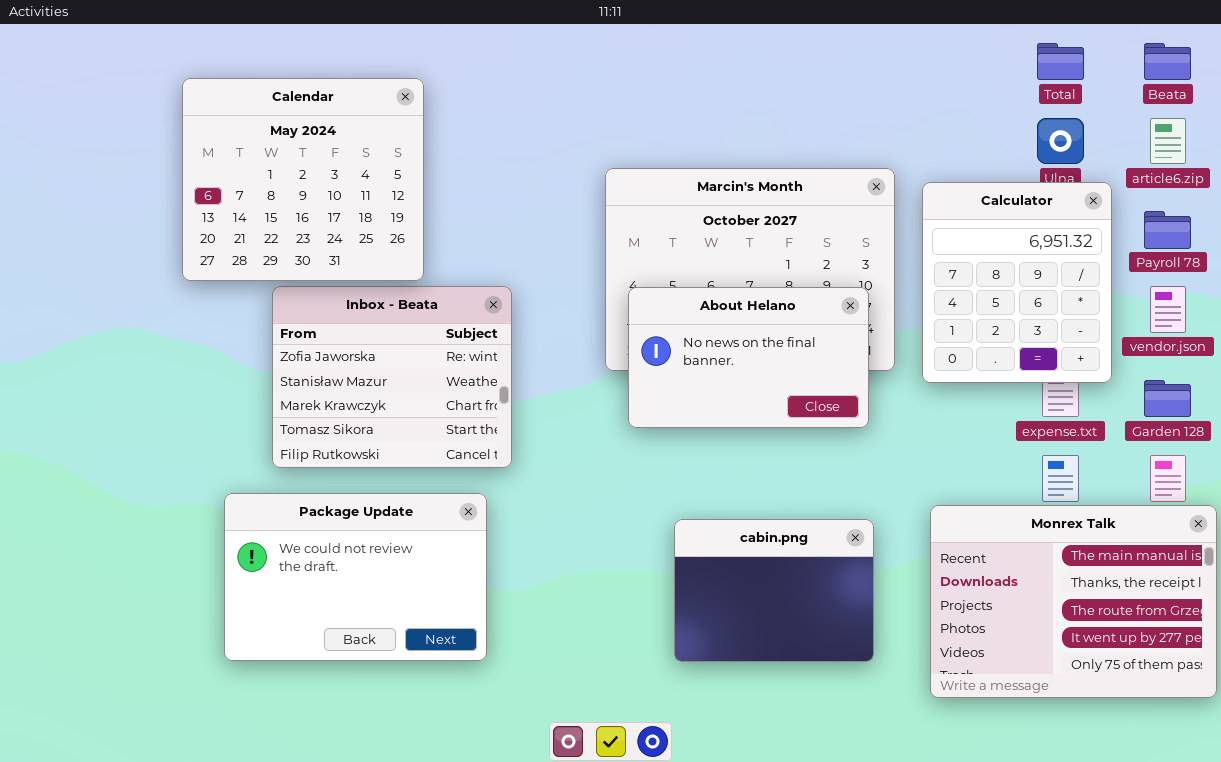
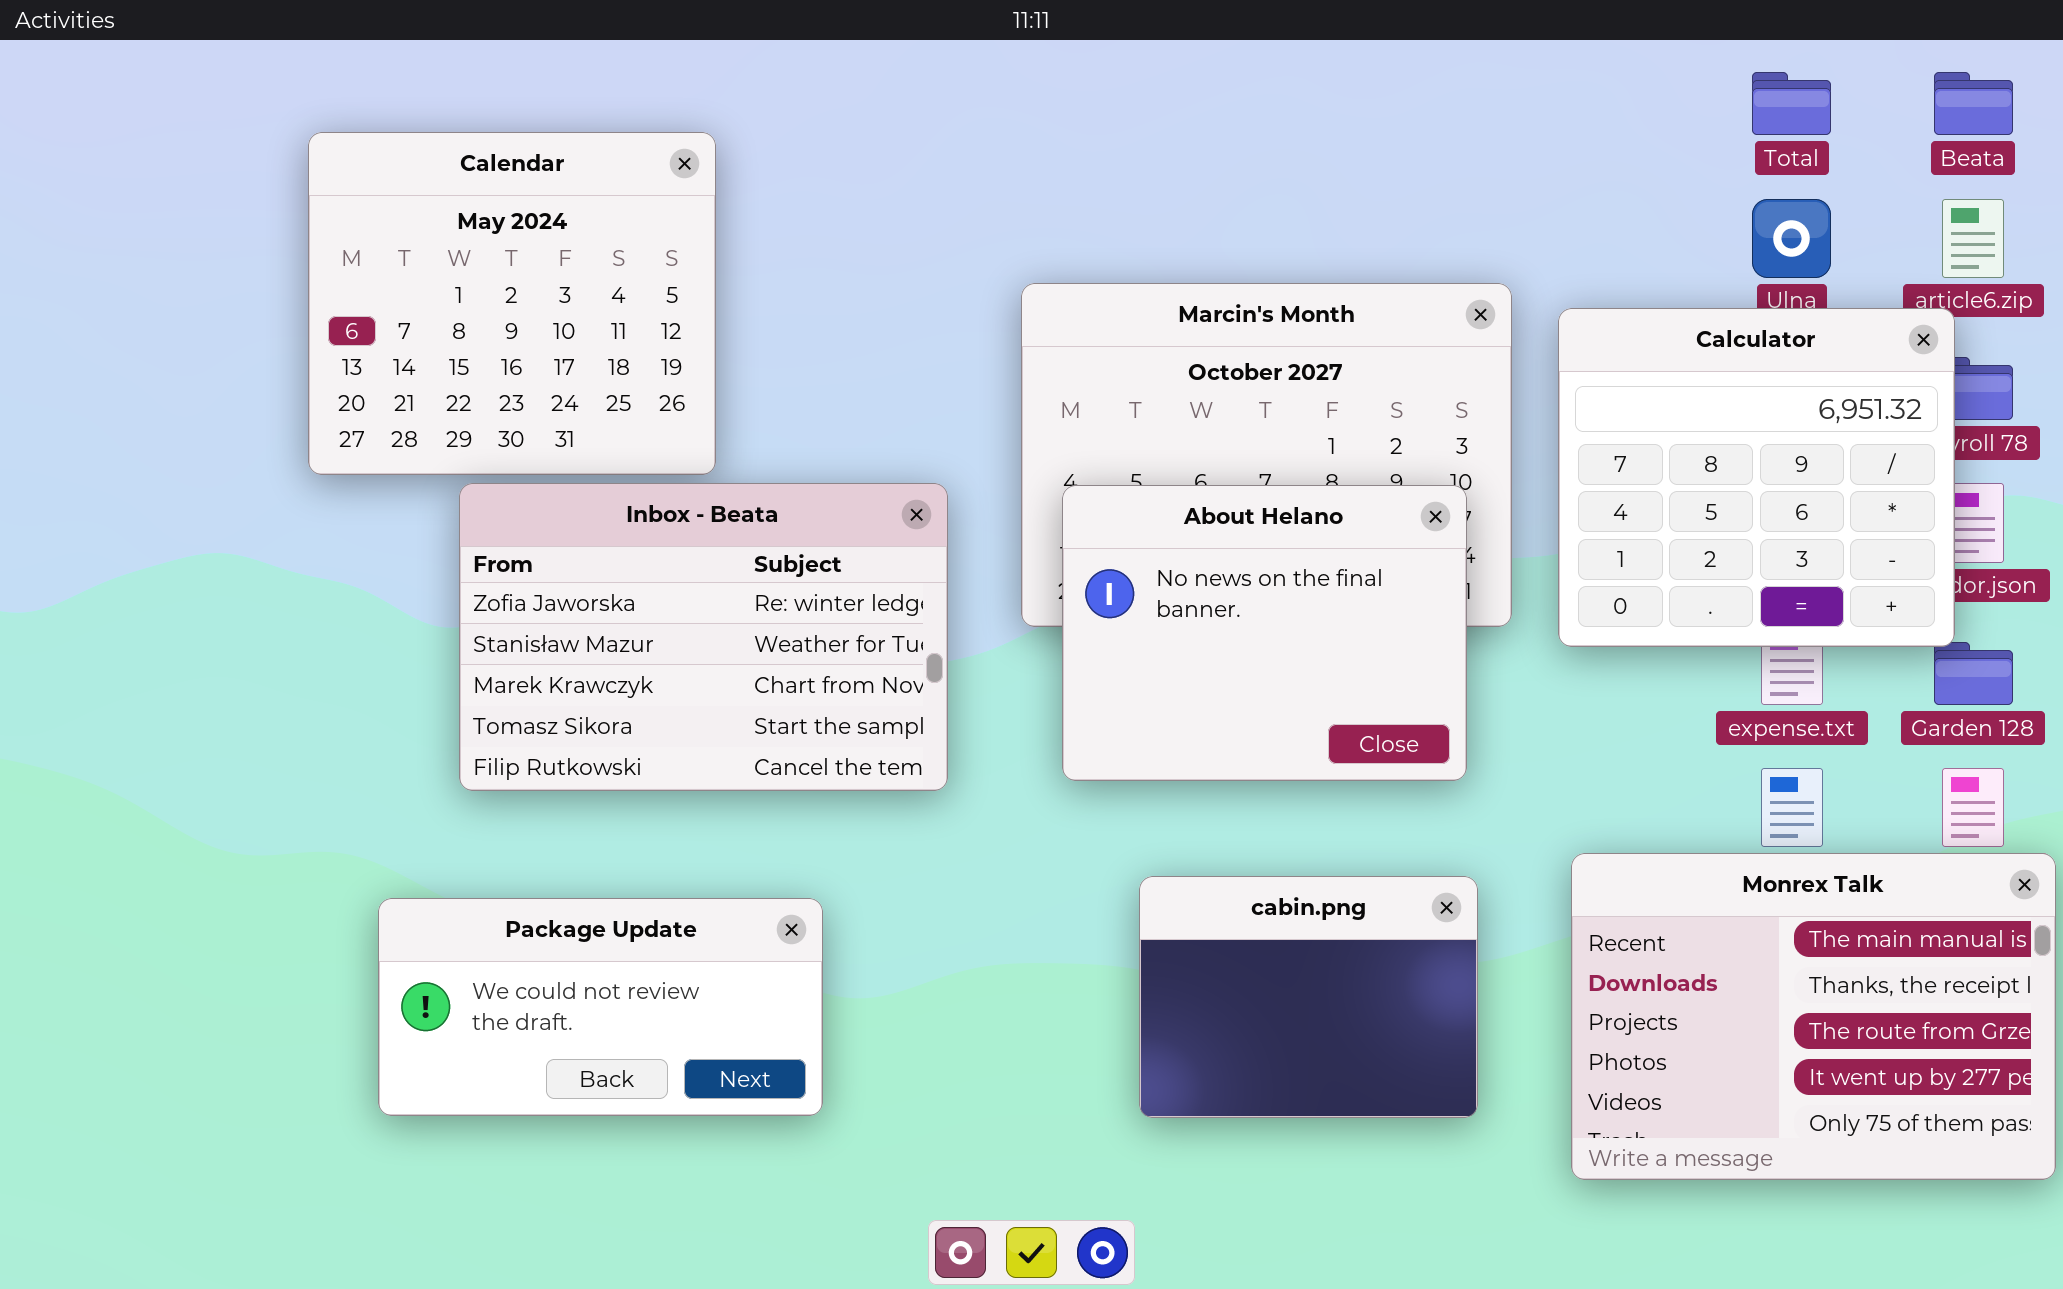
Calculator: [922,182,1112,383] -> [1558,308,1955,647], resized
Inbox - Beata: [272,286,512,468] -> [459,483,948,791], resized
About Helano: [628,287,869,428] -> [1062,485,1467,781], resized
Package Update: [224,493,487,661] -> [378,898,823,1116], resized

